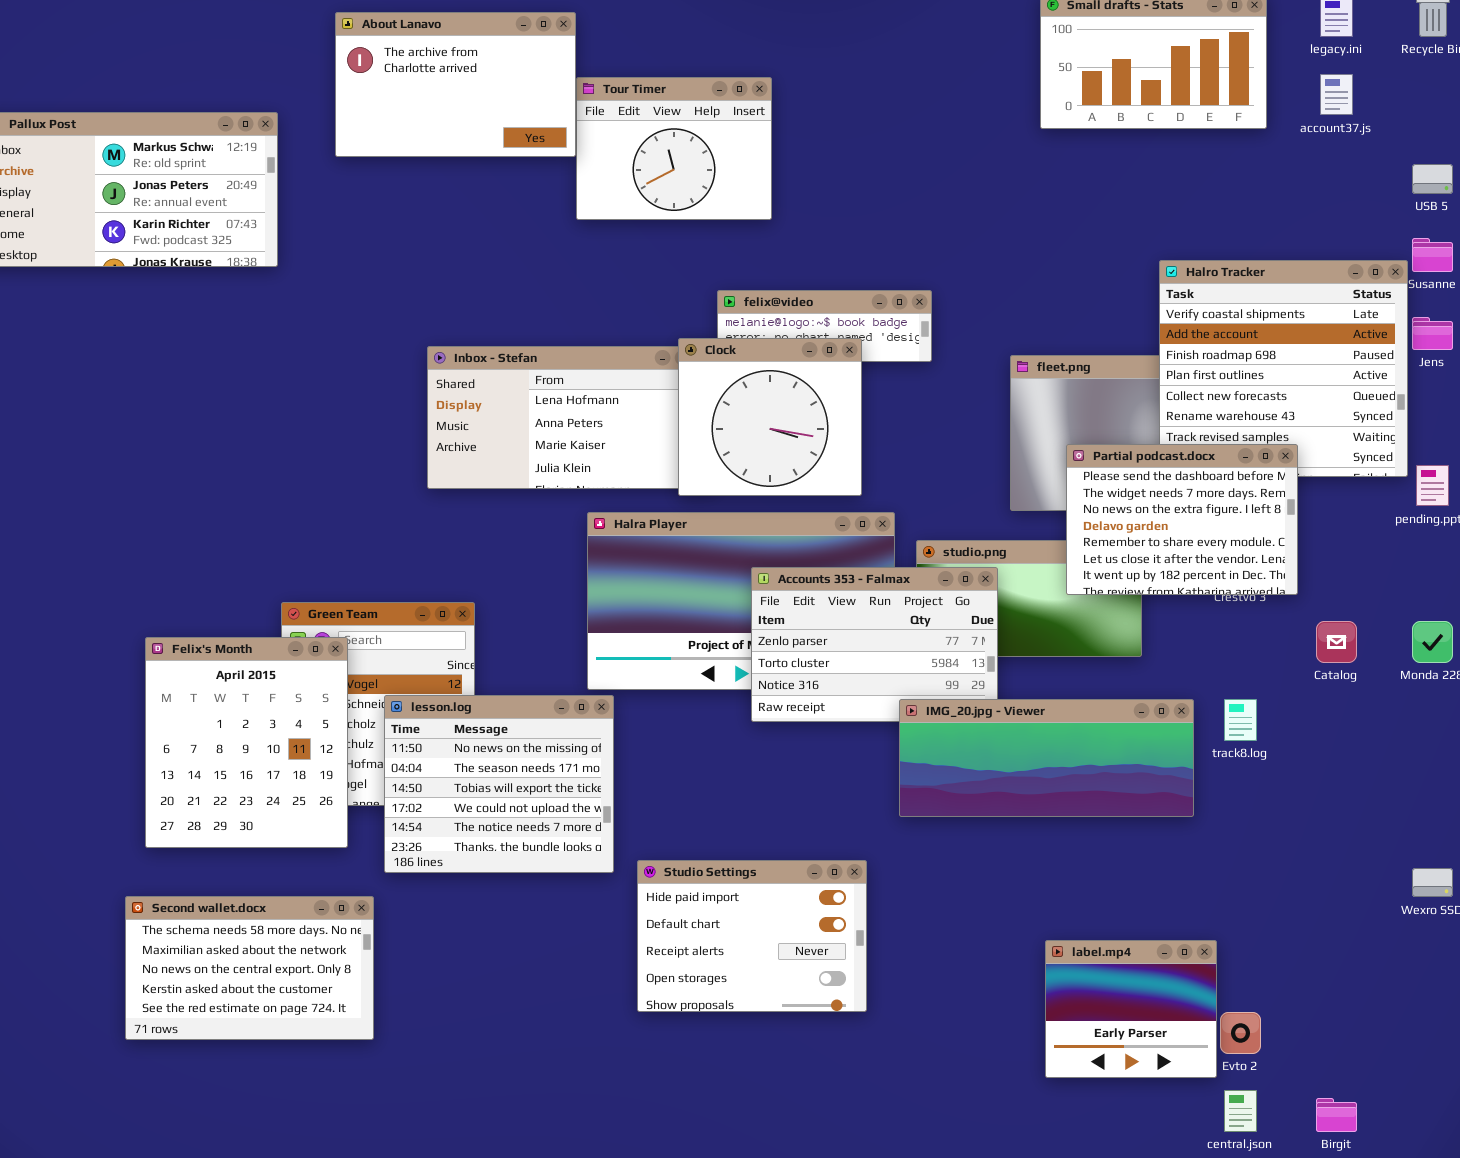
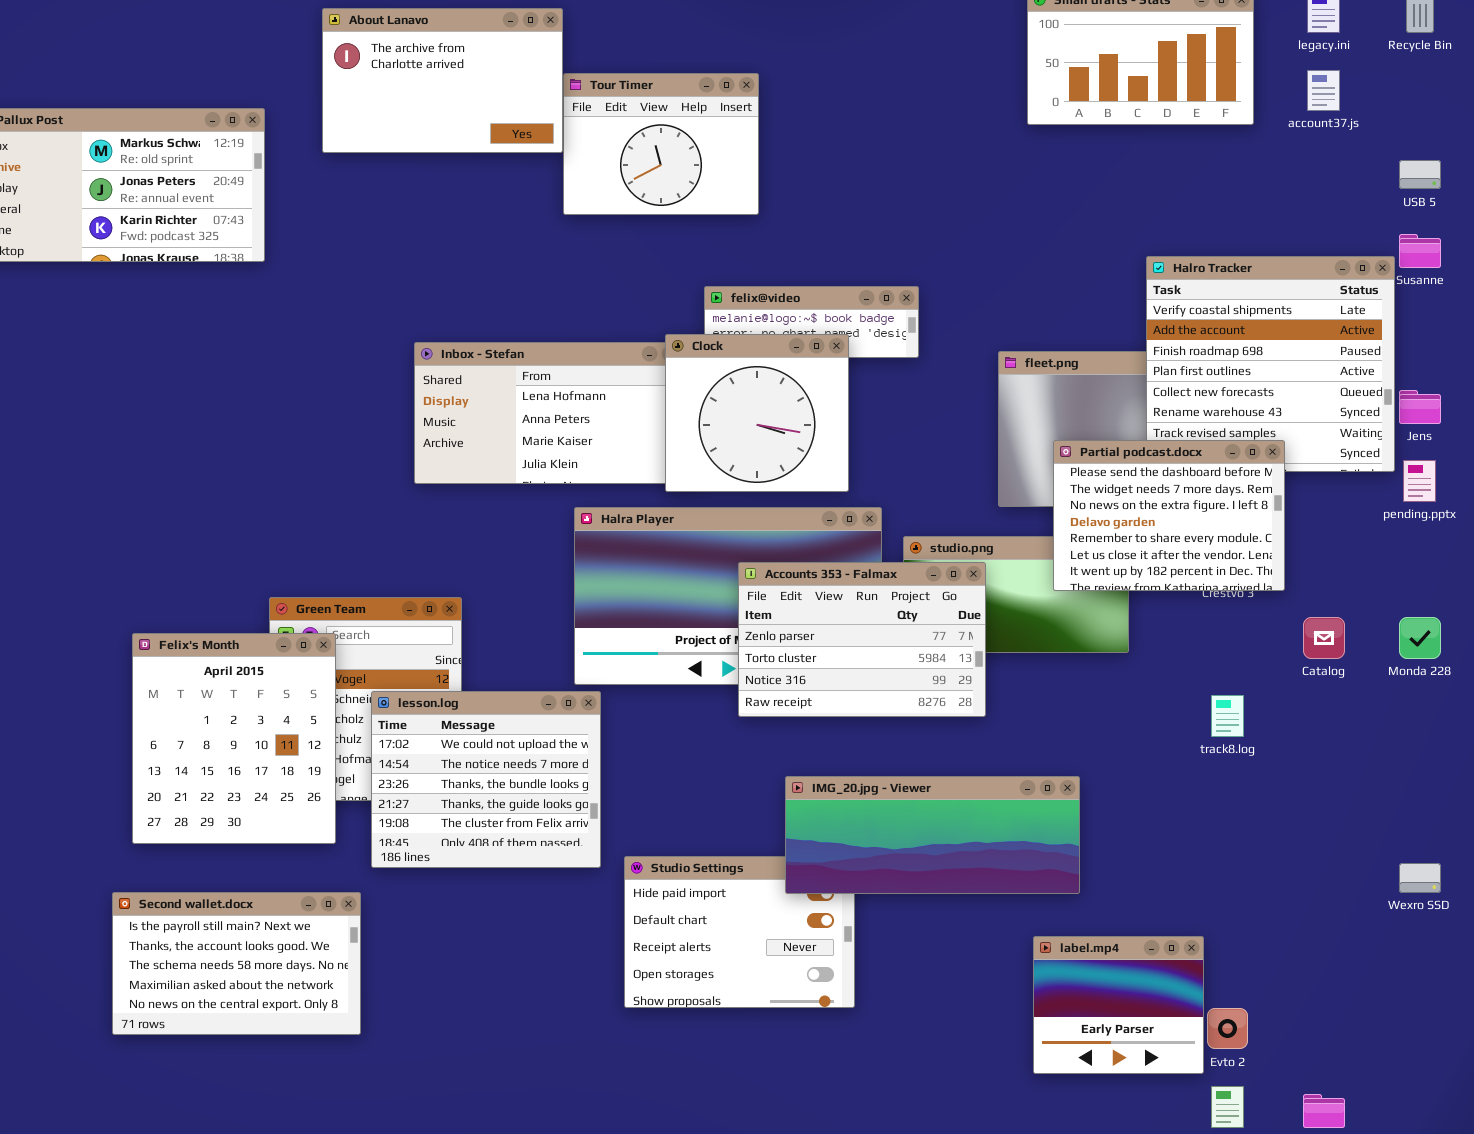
Jens: [1412,317,1453,350] -> [1399,390,1441,424], moved
lesson.log: [384,695,614,873] -> [371,691,601,868], scrolled down 3 rows
IMG_20.jpg - Viewer: [899,699,1194,817] -> [785,776,1080,894], moved
Second wallet.docx: [125,896,374,1040] -> [112,892,361,1035], scrolled up 2 rows

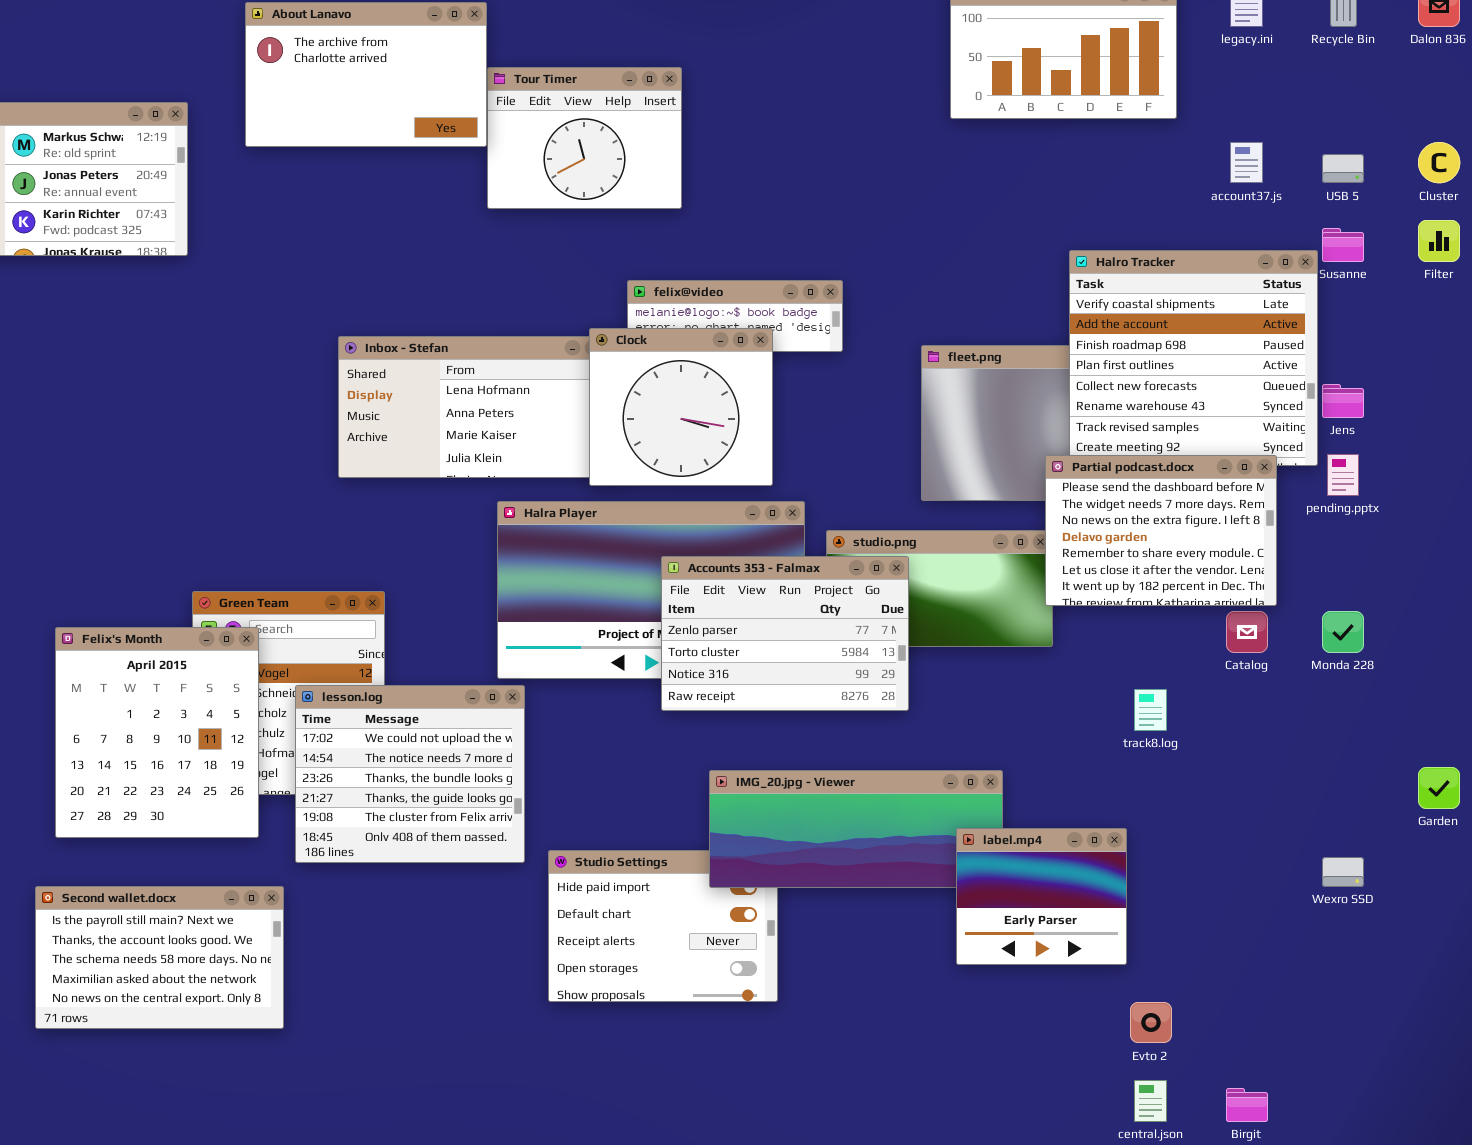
account37.js: [1307,70,1340,111] -> [1230,142,1263,183], moved
Partial podcast.docx: [1053,440,1285,591] -> [1045,455,1277,606], moved
label.mp4: [1033,936,1204,1074] -> [956,828,1127,965], moved

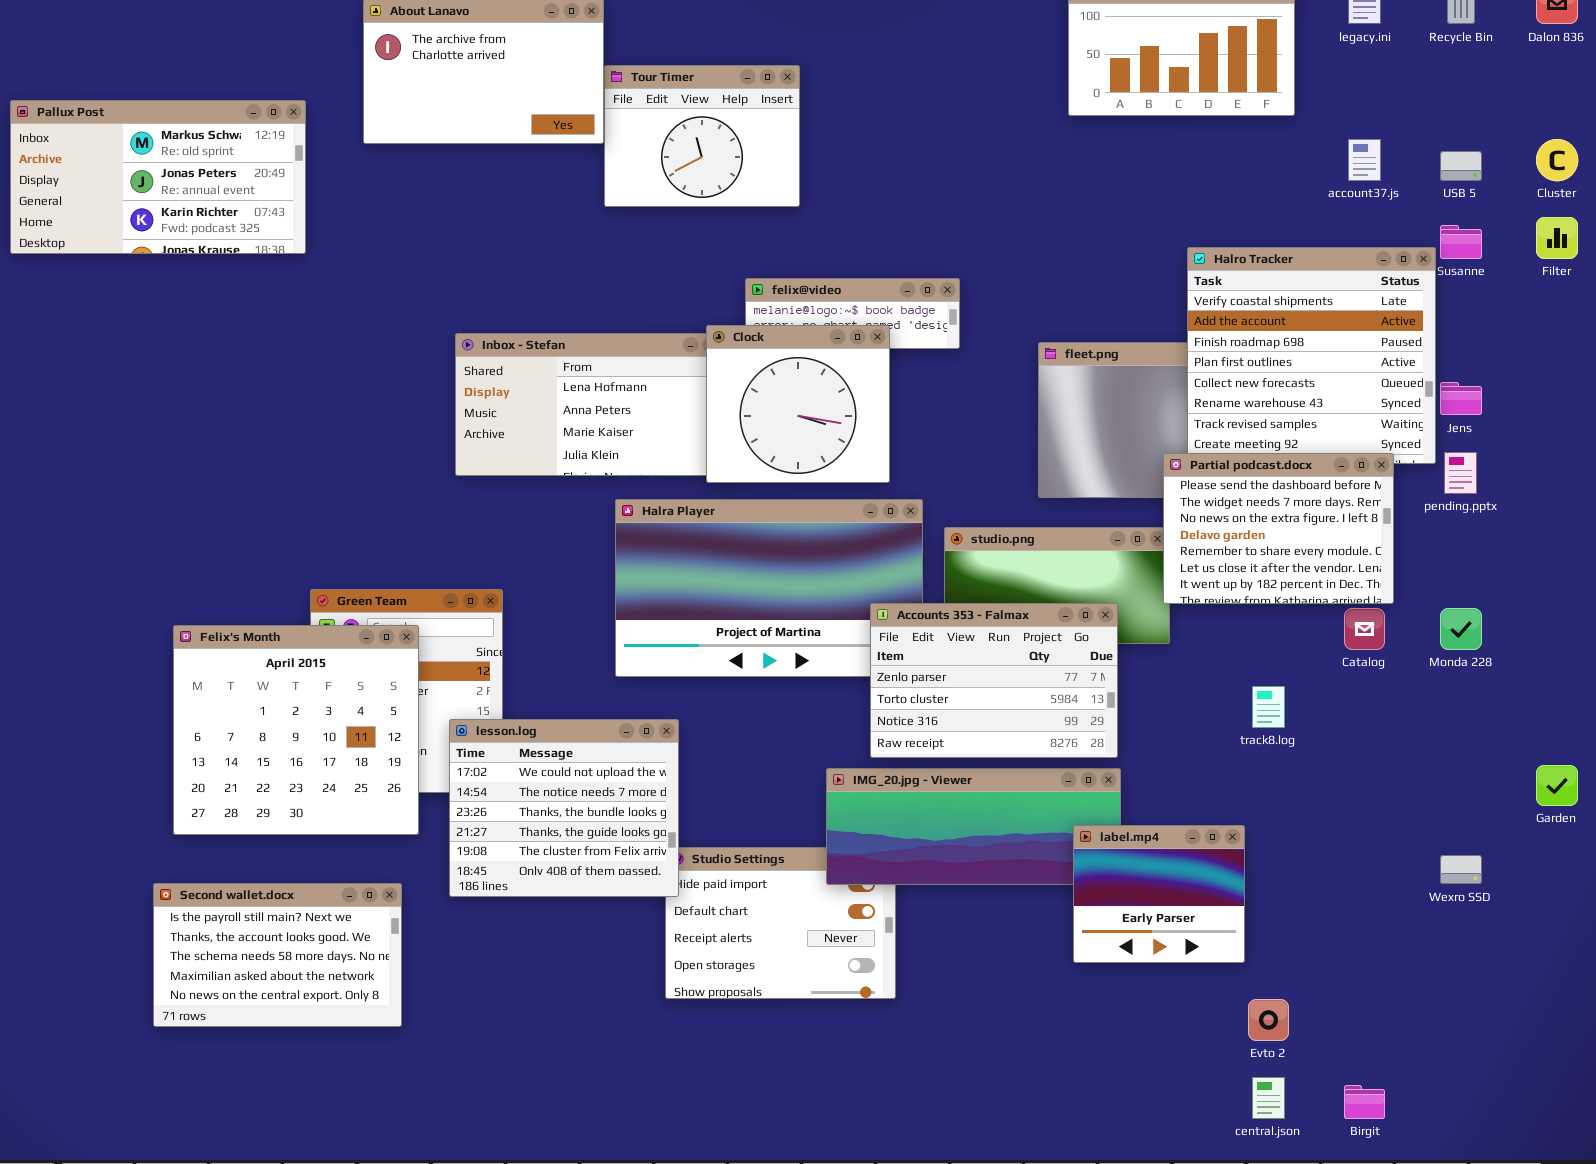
Accounts 353 - Falmax: [661,556,909,711] -> [870,603,1118,758], moved
Felix's Month: [55,627,259,838] -> [173,625,419,835], resized
lesson.log: [295,685,525,863] -> [449,719,679,897], moved

